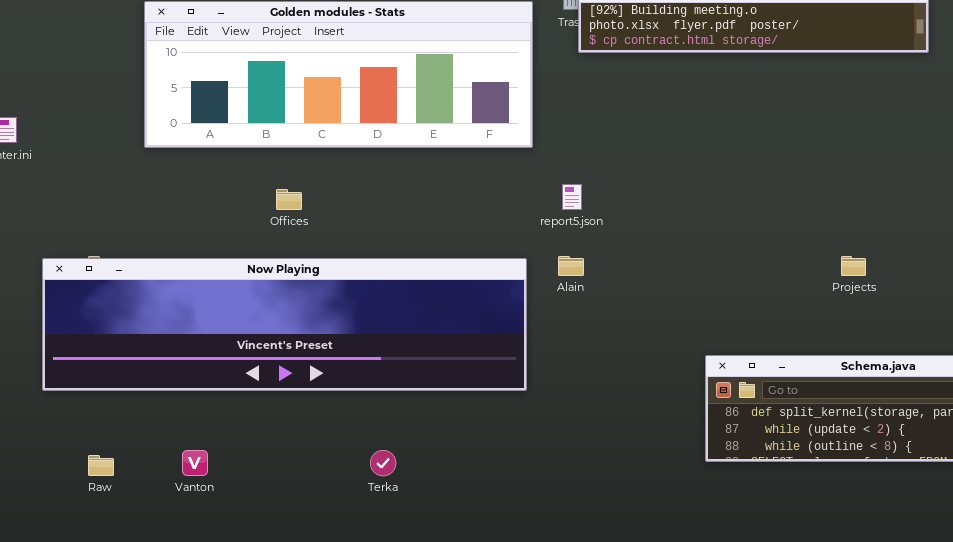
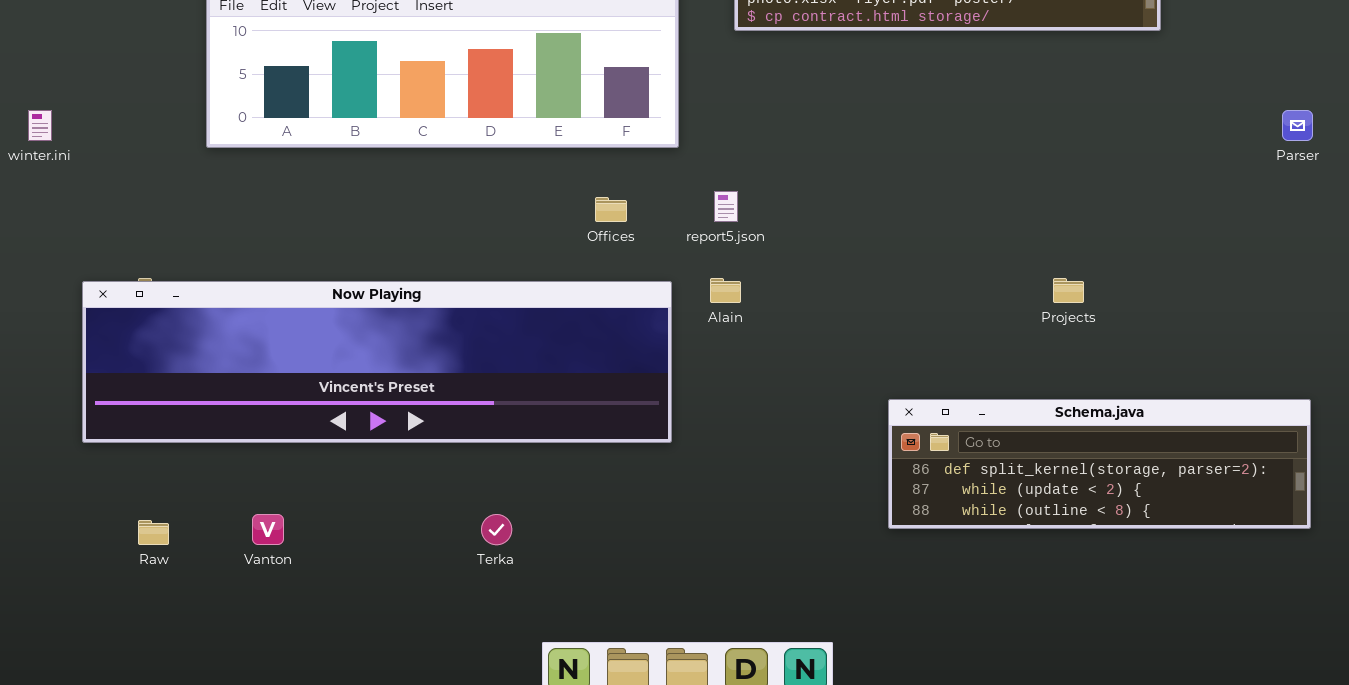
Offices: [276,189,302,210] -> [595,197,627,222], moved

